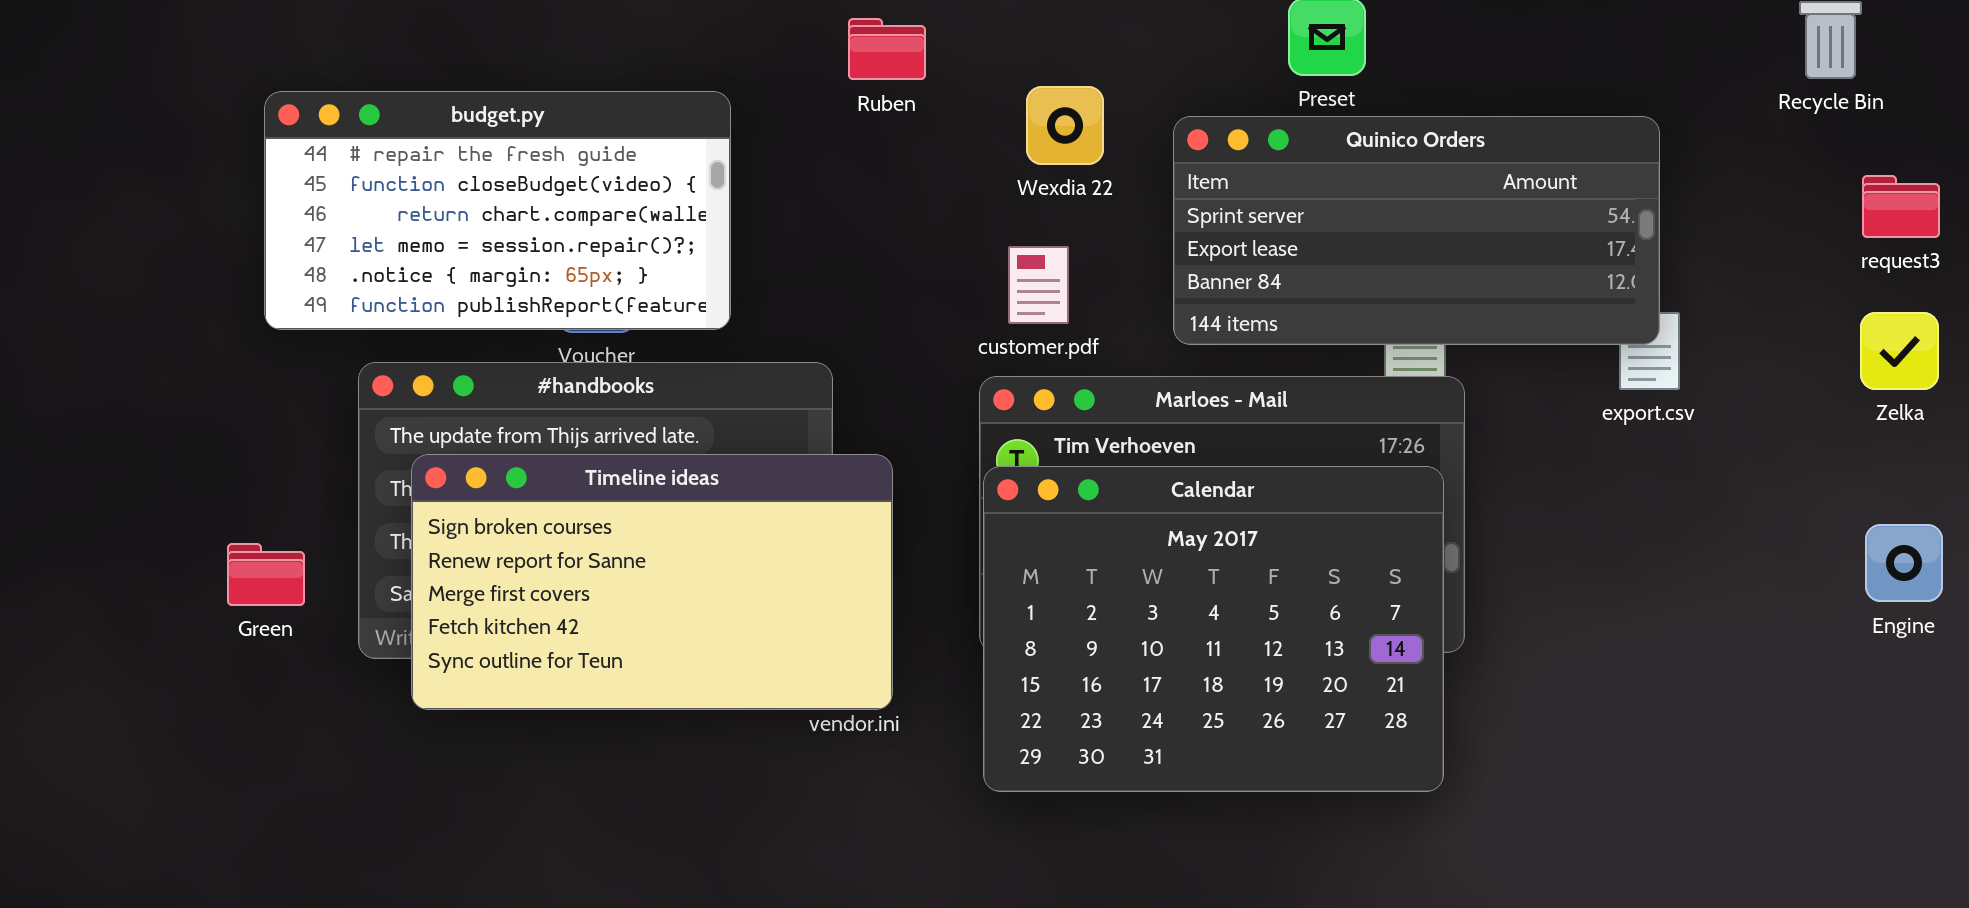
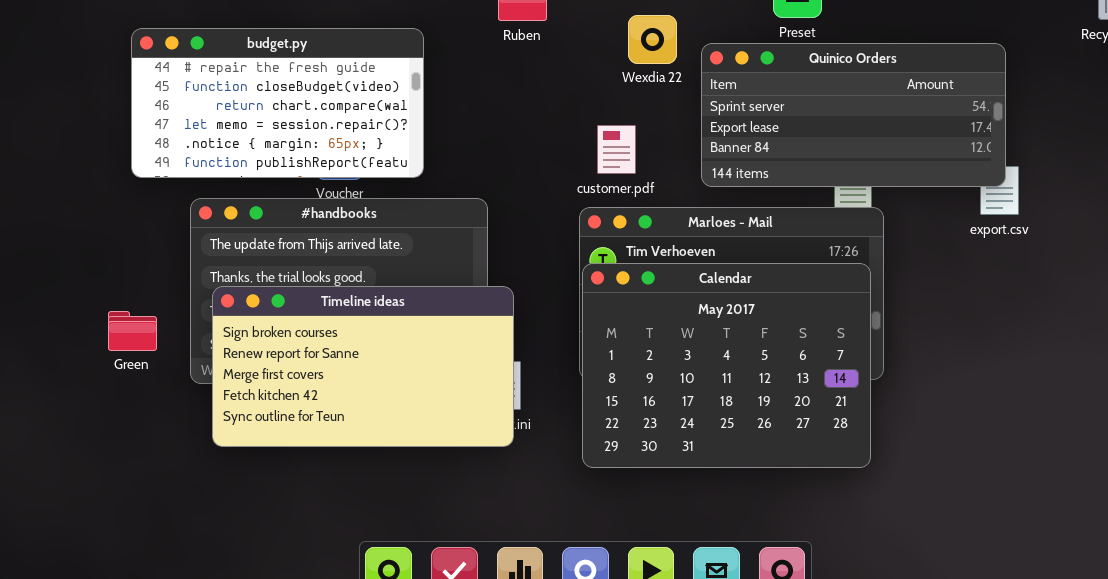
Wexdia 22: [1026,86,1104,165] -> [628,15,677,64], moved
Timeline ideas: [411,454,893,710] -> [212,286,514,447], moved

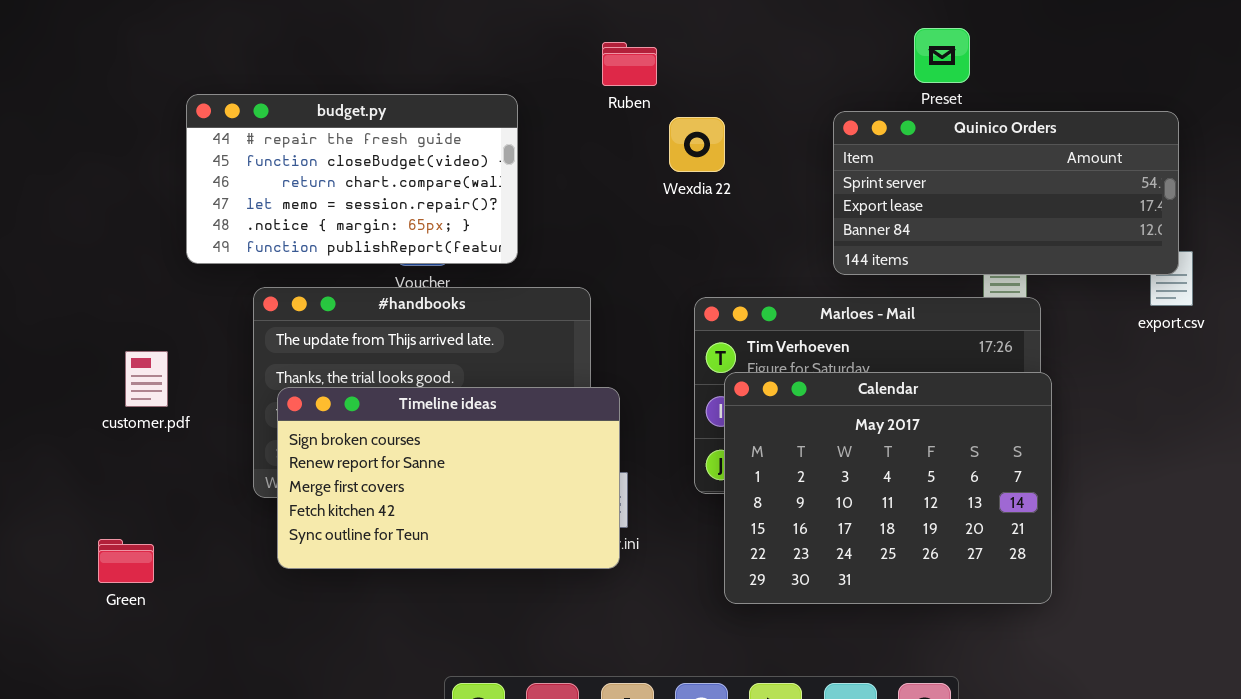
Wexdia 22: [628,15,677,64] -> [669,117,725,172], moved
customer.pdf: [597,125,636,174] -> [125,351,168,407], moved
Calendar: [582,263,871,468] -> [724,372,1052,604], moved
Green: [108,311,157,351] -> [98,539,154,583], moved

